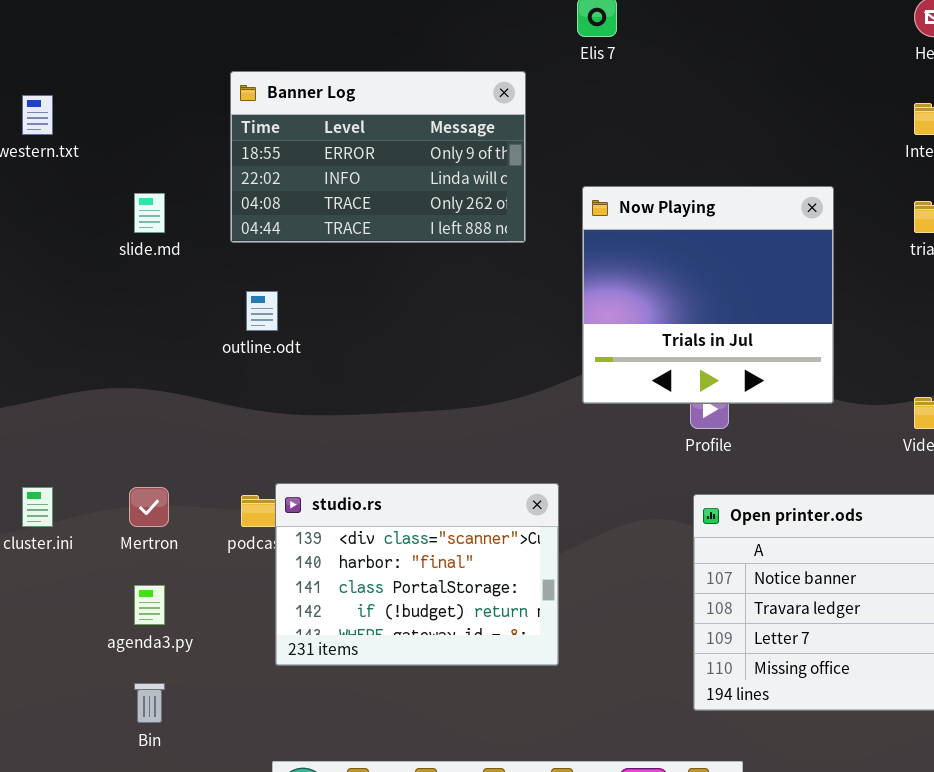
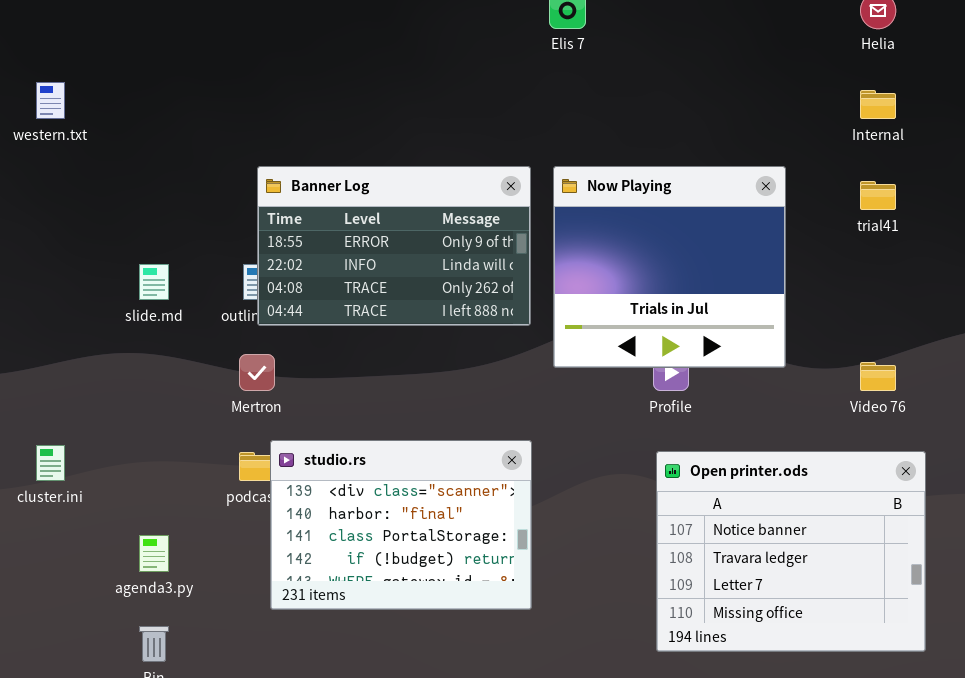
Banner Log: [230,71,526,243] -> [257,166,531,326], moved
slide.md: [134,193,165,233] -> [139,264,169,300], moved
Mertron: [129,487,169,527] -> [239,354,275,391], moved

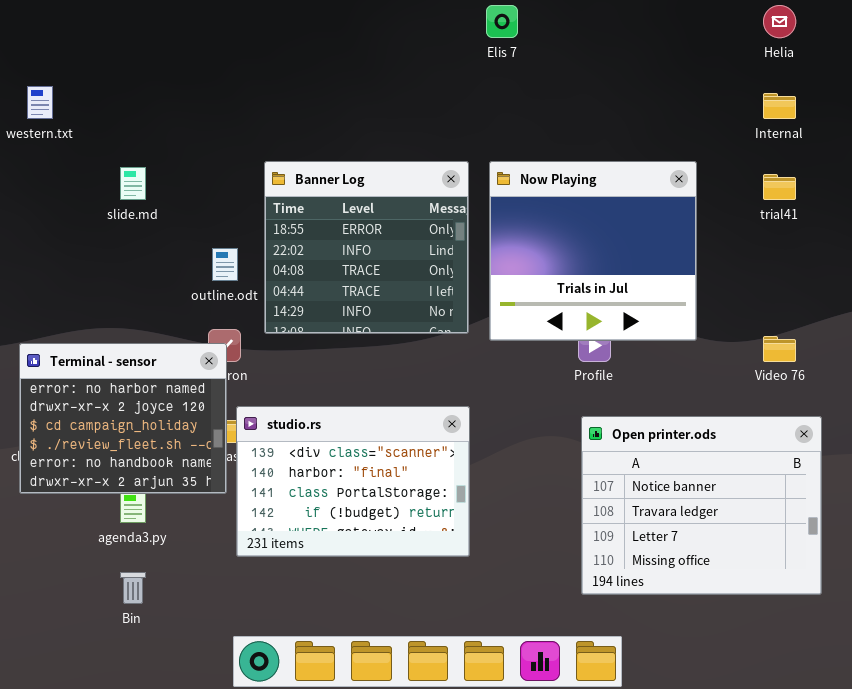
Banner Log: [257,166,531,326] -> [264,161,469,334], resized
slide.md: [139,264,169,300] -> [120,167,146,200], moved
Terminal - sensor: none -> [19,343,227,494], opened

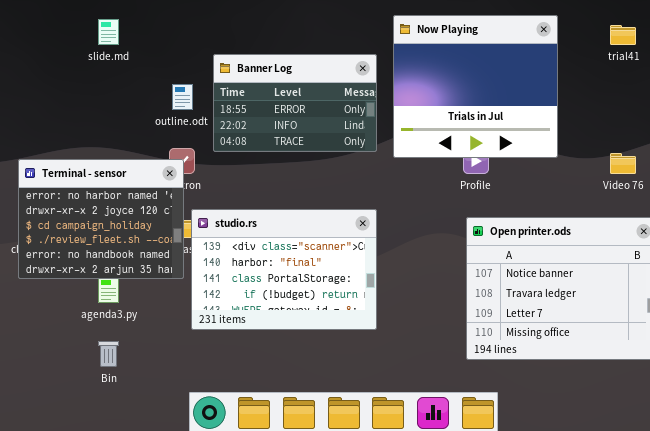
Banner Log: [264,161,469,334] -> [213,54,377,152], resized

